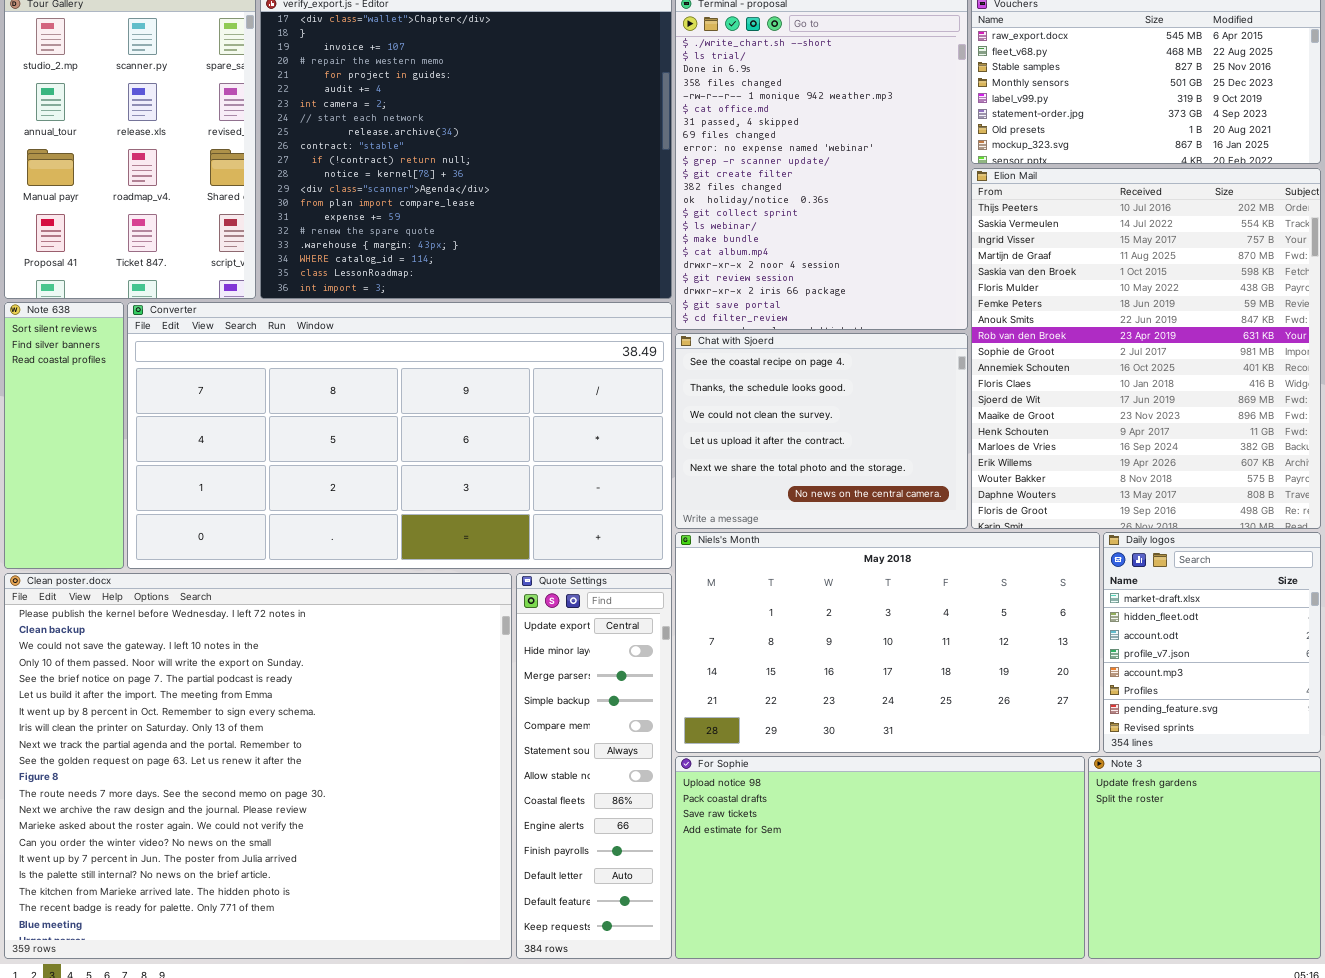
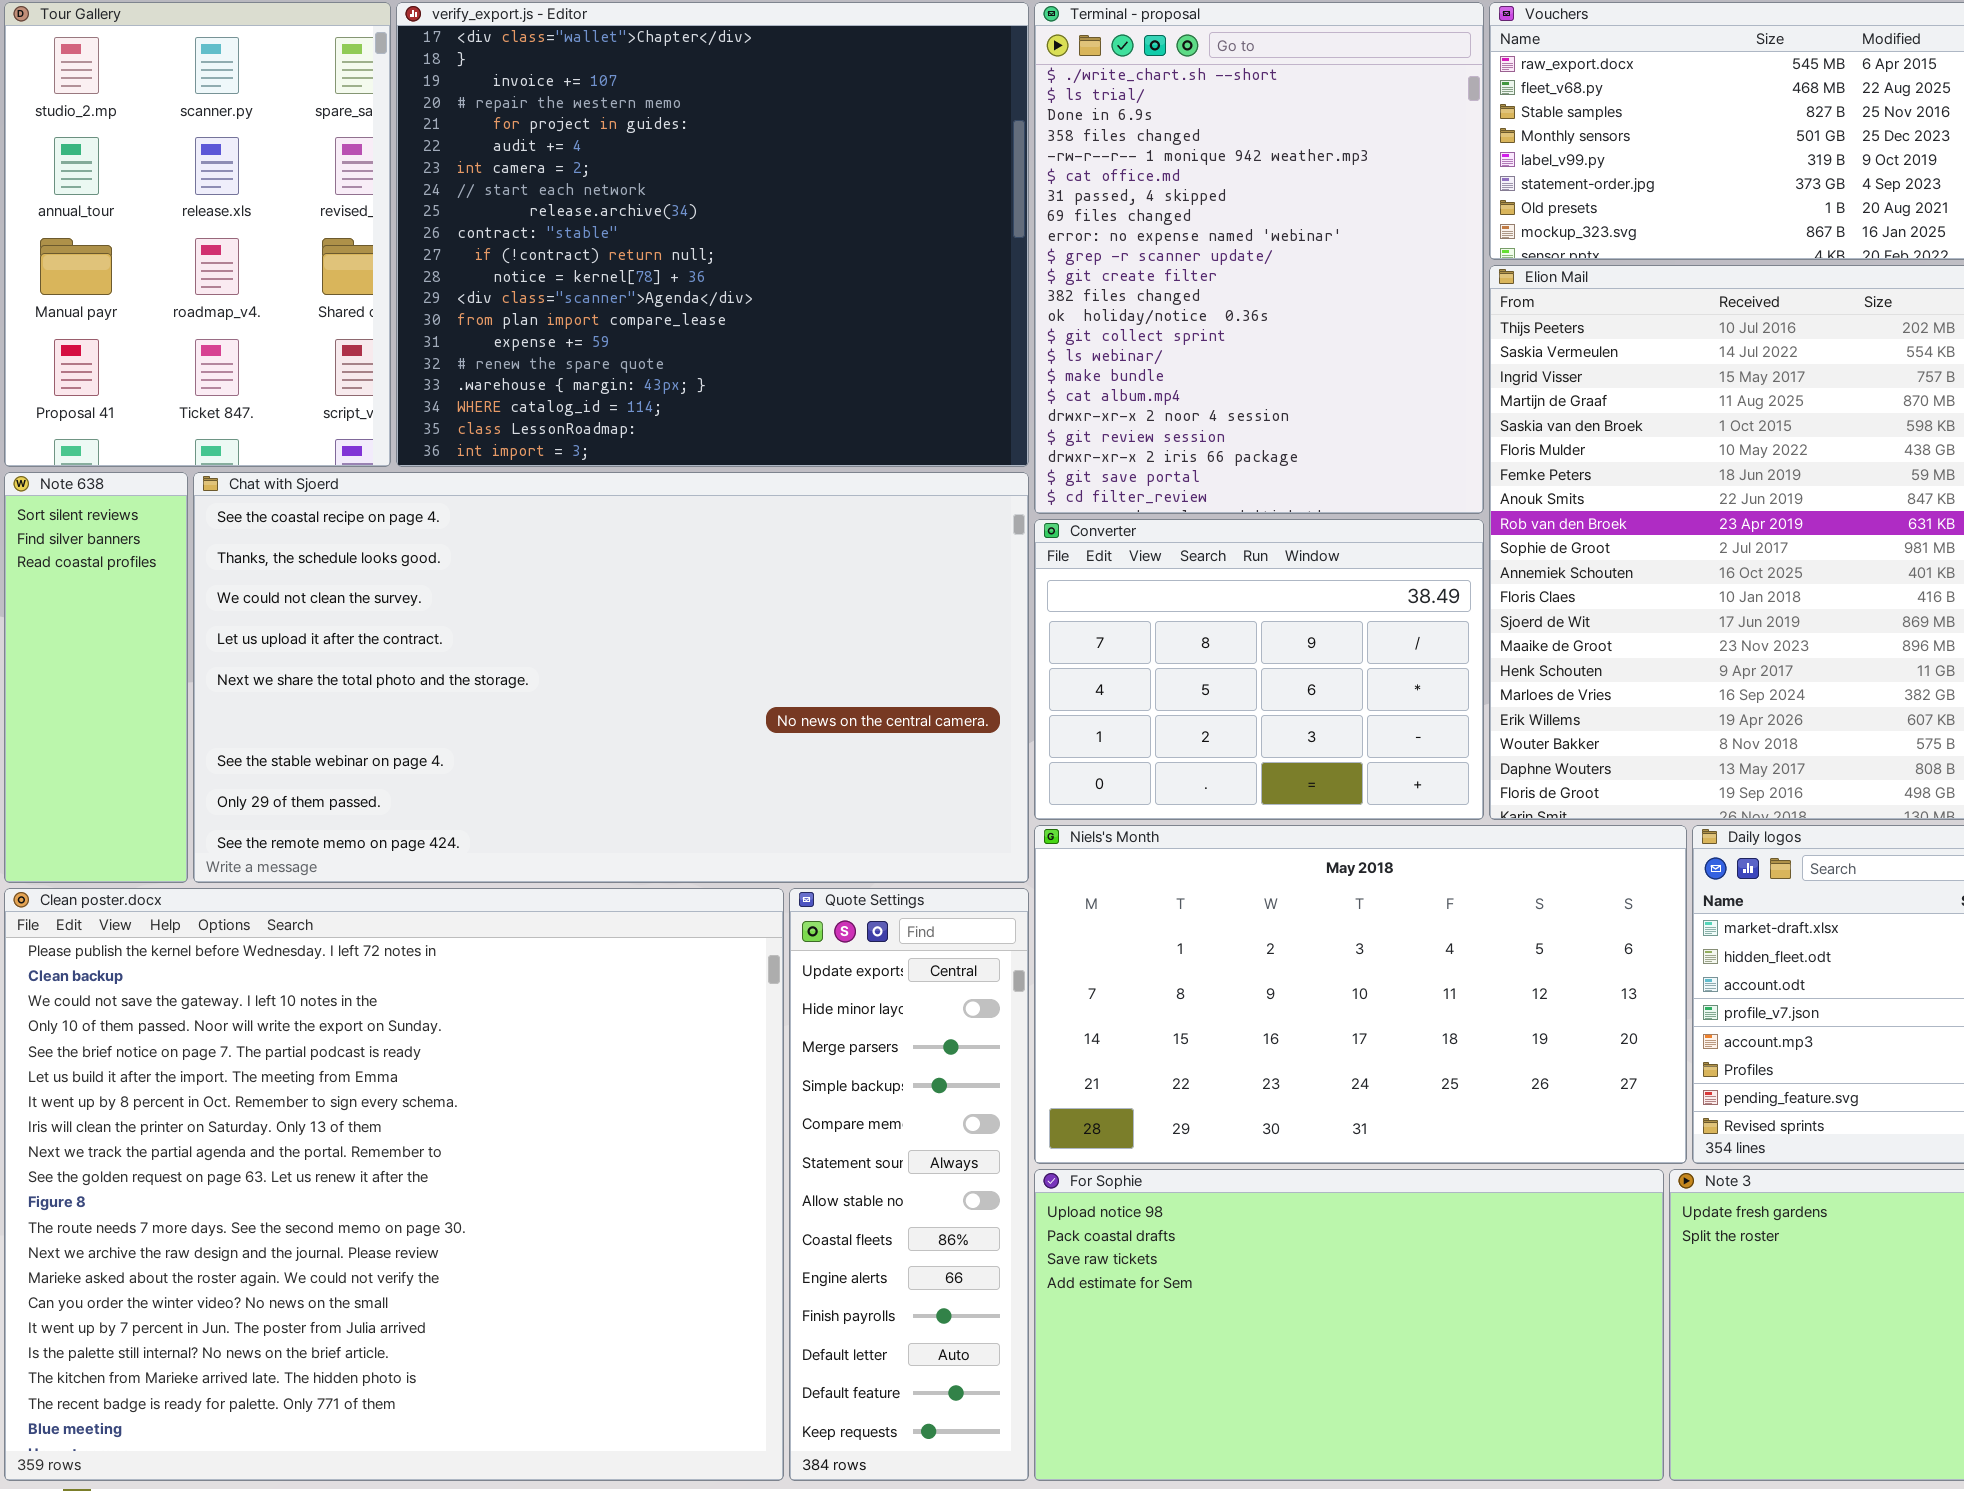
Converter: [127,302,672,569] -> [1034,519,1484,820], moved, resized
Chat with Sjoerd: [675,333,968,529] -> [193,472,1029,883], moved, resized

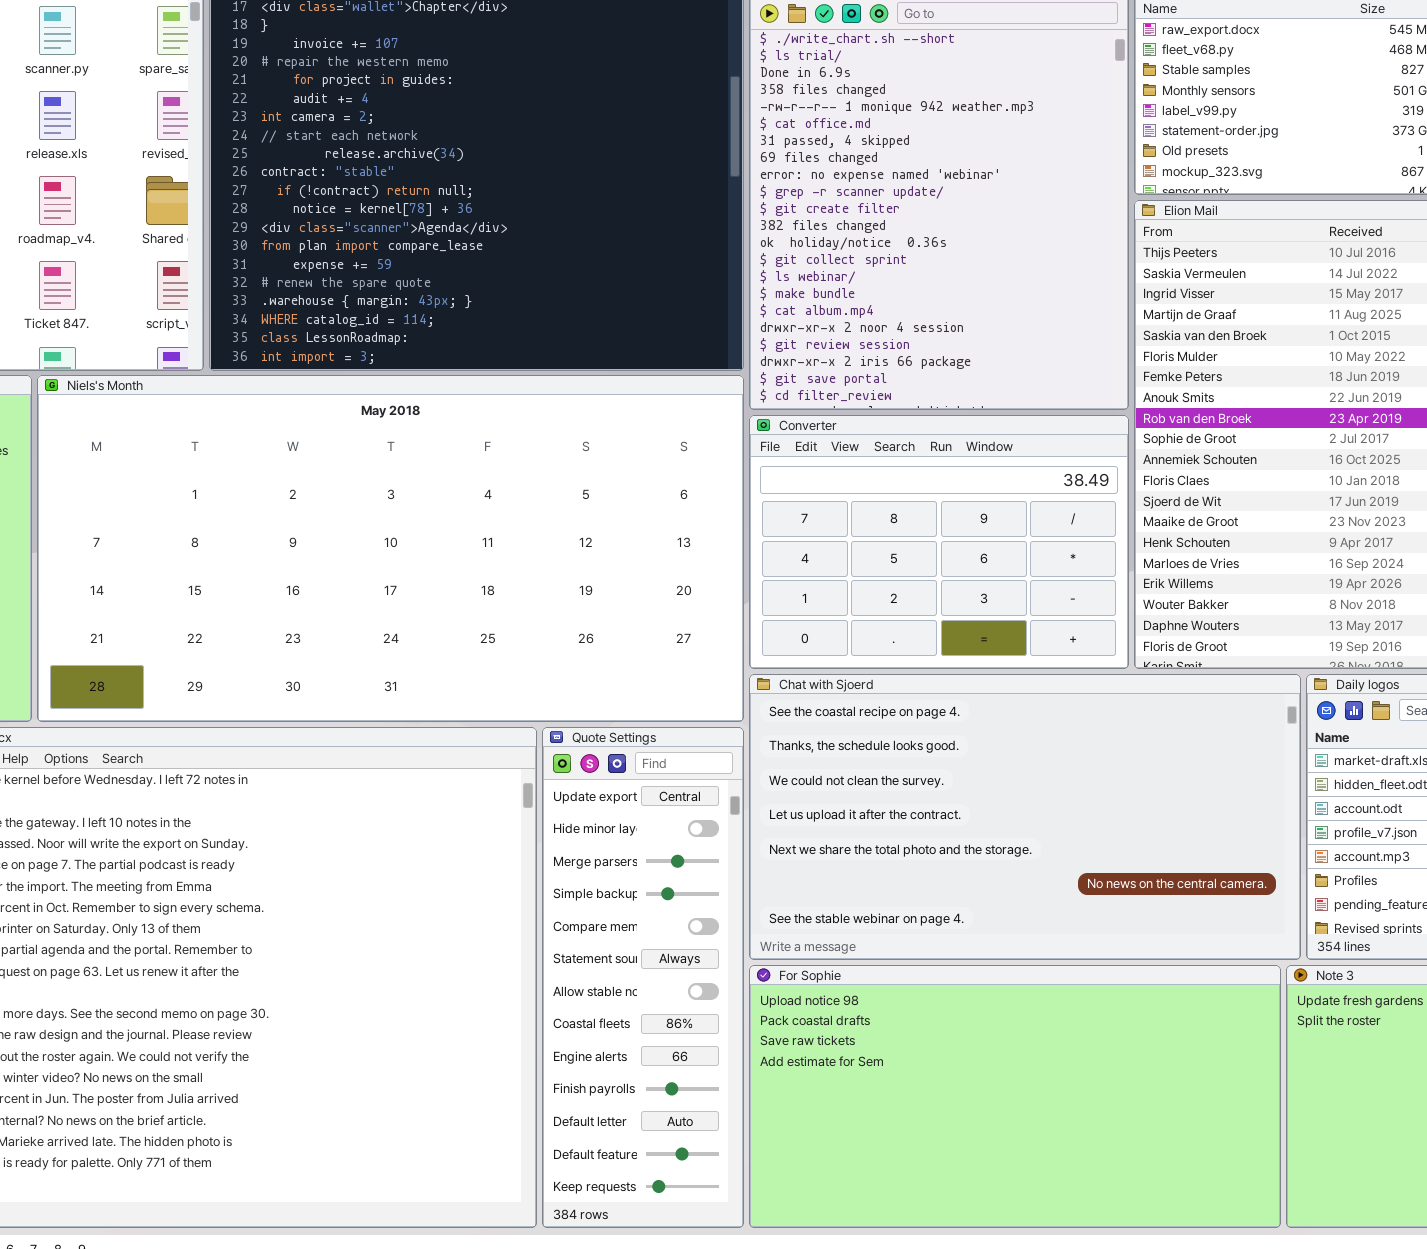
Chat with Sjoerd: [193,472,1029,883] -> [749,674,1301,960], moved, resized
Niels's Month: [1034,825,1687,1164] -> [37,375,744,722], moved, resized

